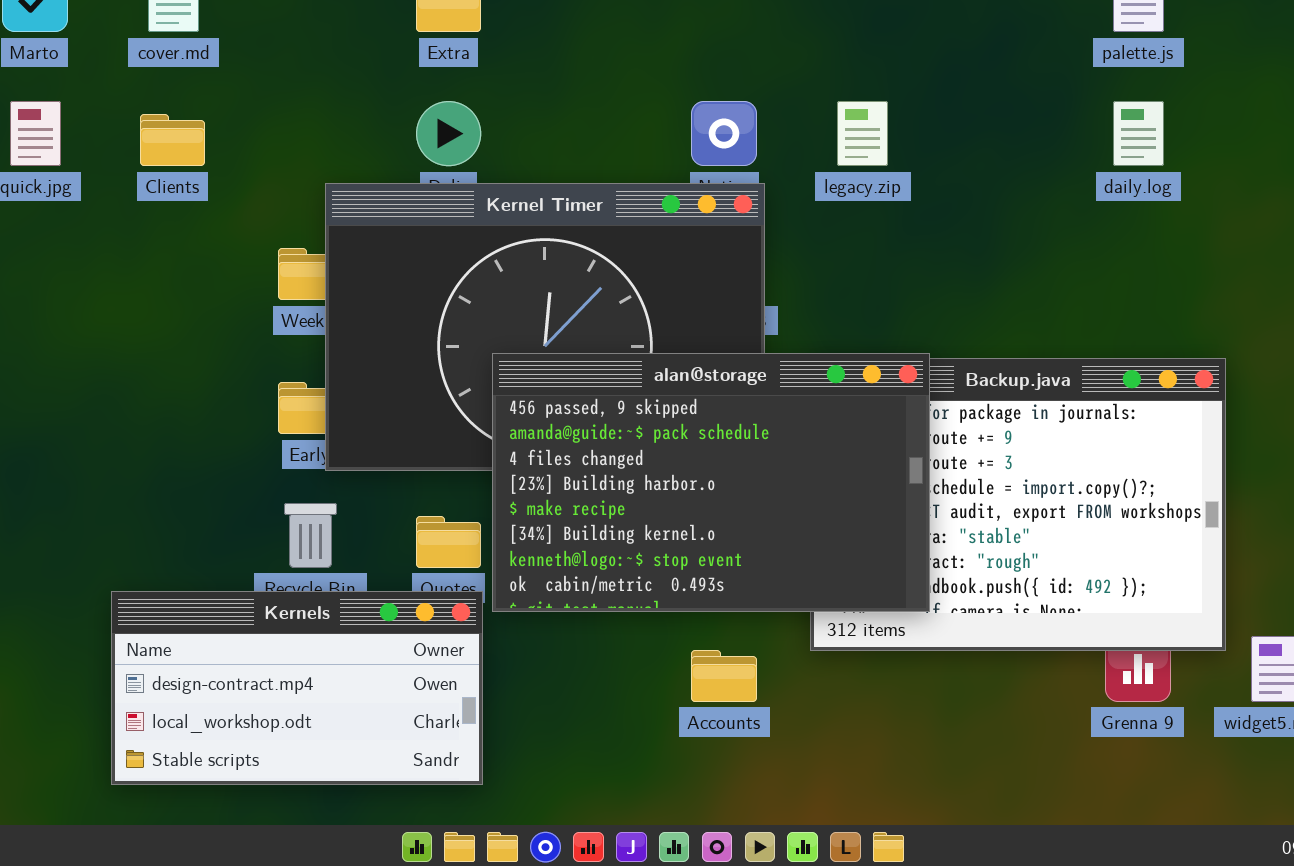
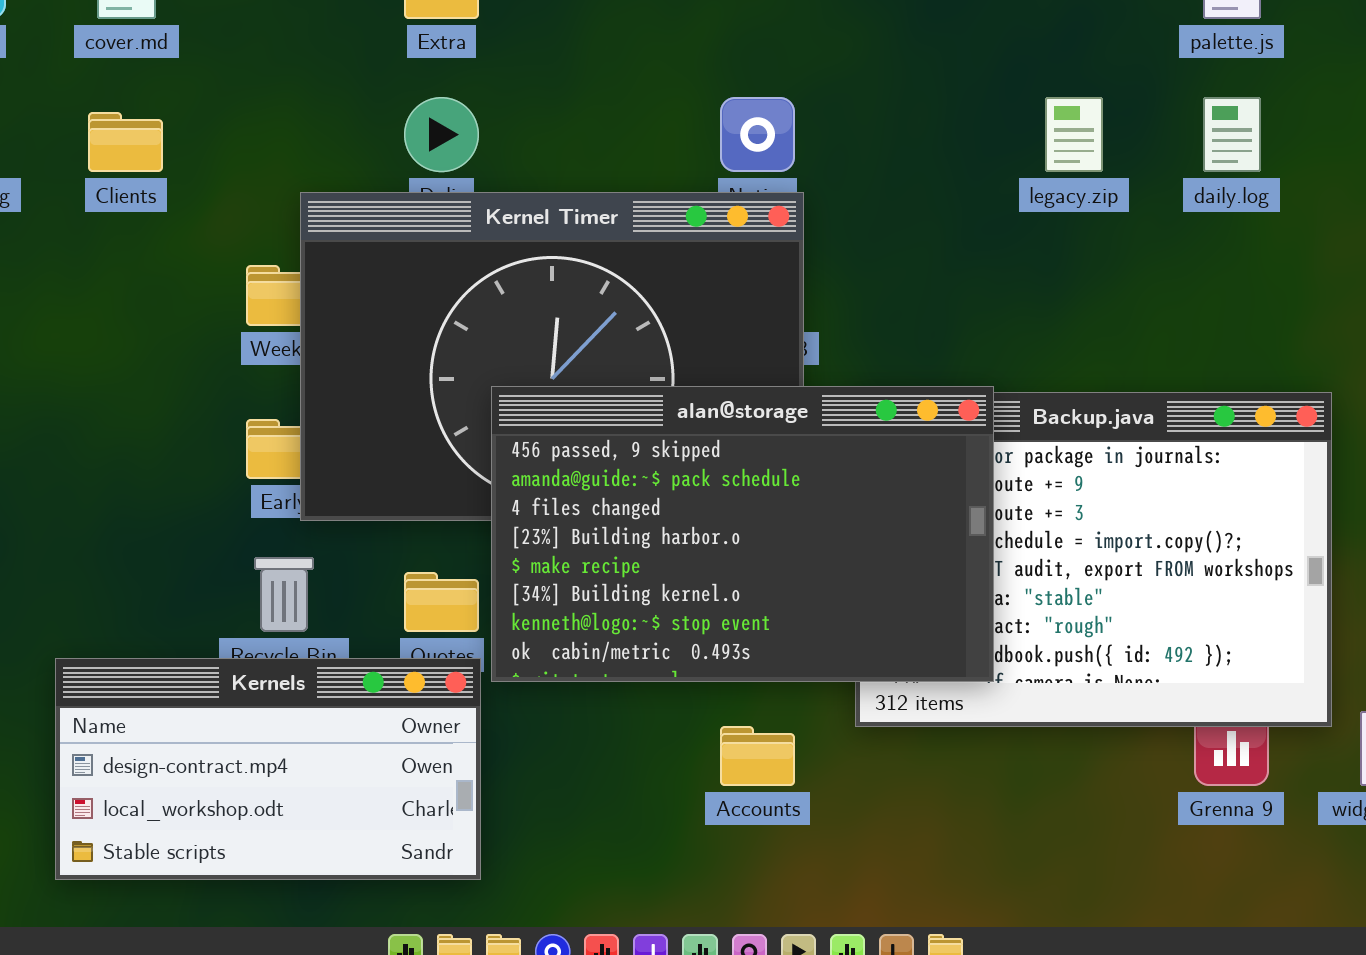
legacy.zip: [837,101,888,166] -> [1045,97,1103,172], moved

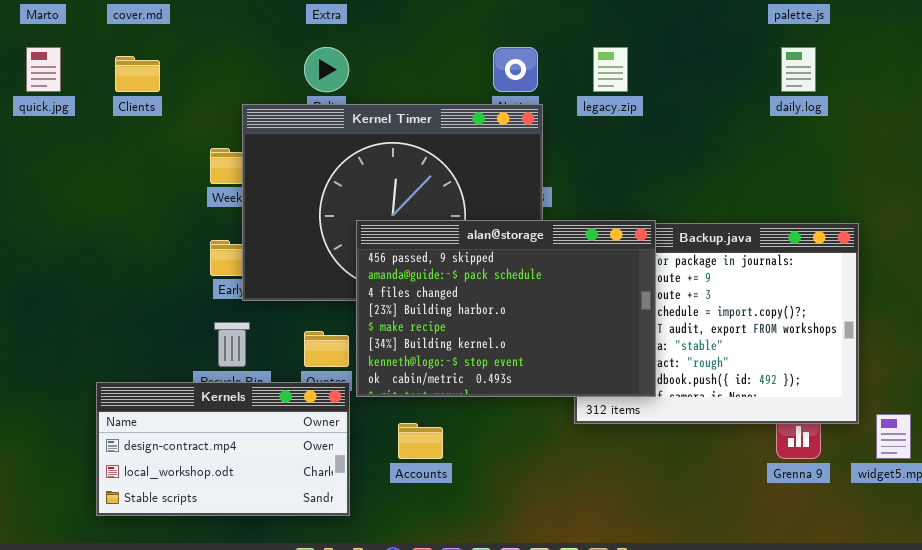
legacy.zip: [1045,97,1103,172] -> [593,47,628,92], moved
Accounts: [720,726,795,786] -> [398,423,443,459], moved

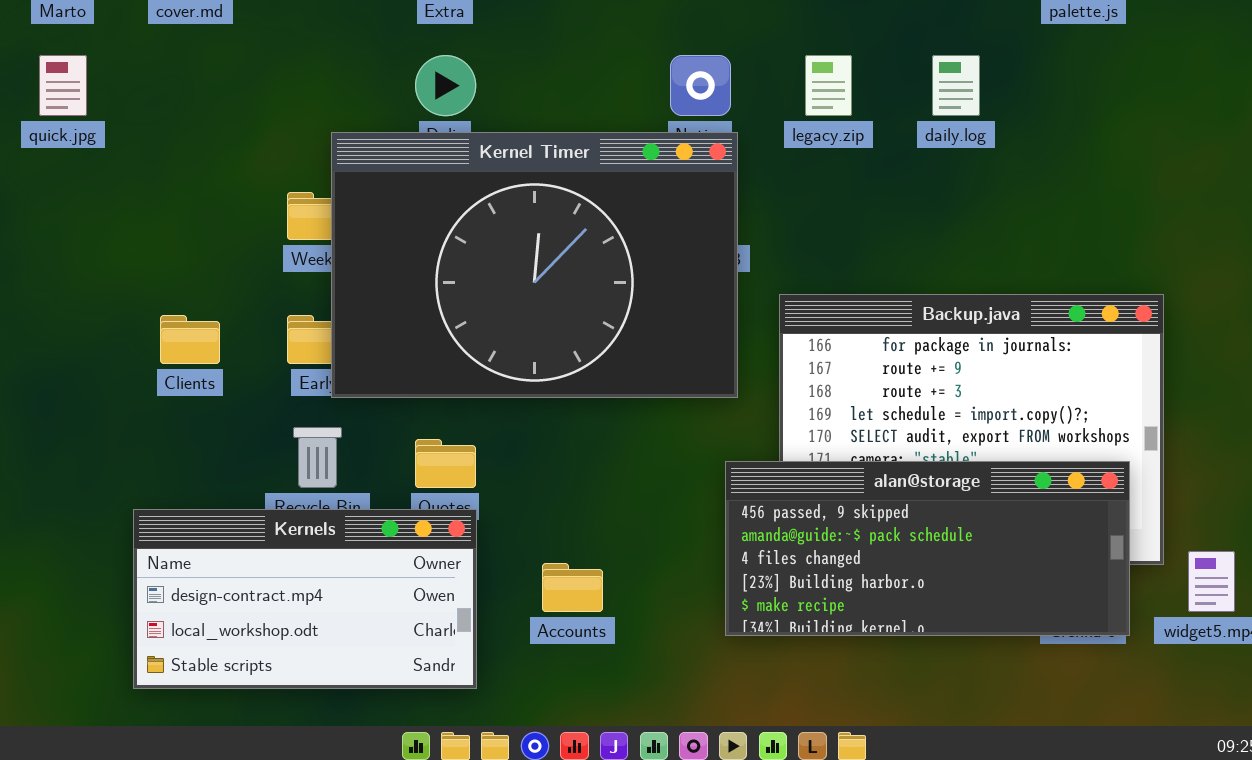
daily.log: [781,47,816,92] -> [932,55,980,116], moved
Clients: [115,56,160,92] -> [160,315,220,364], moved
alan@storage: [356,220,656,397] -> [725,461,1130,636], moved, resized

